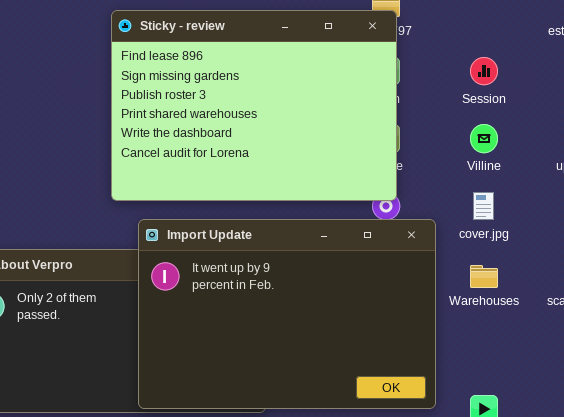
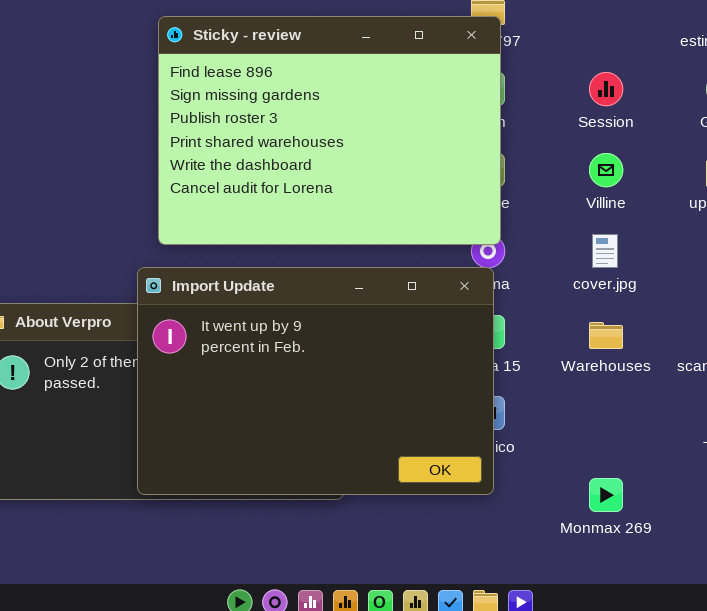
Import Update: [138,219,436,409] -> [137,267,494,495], moved

